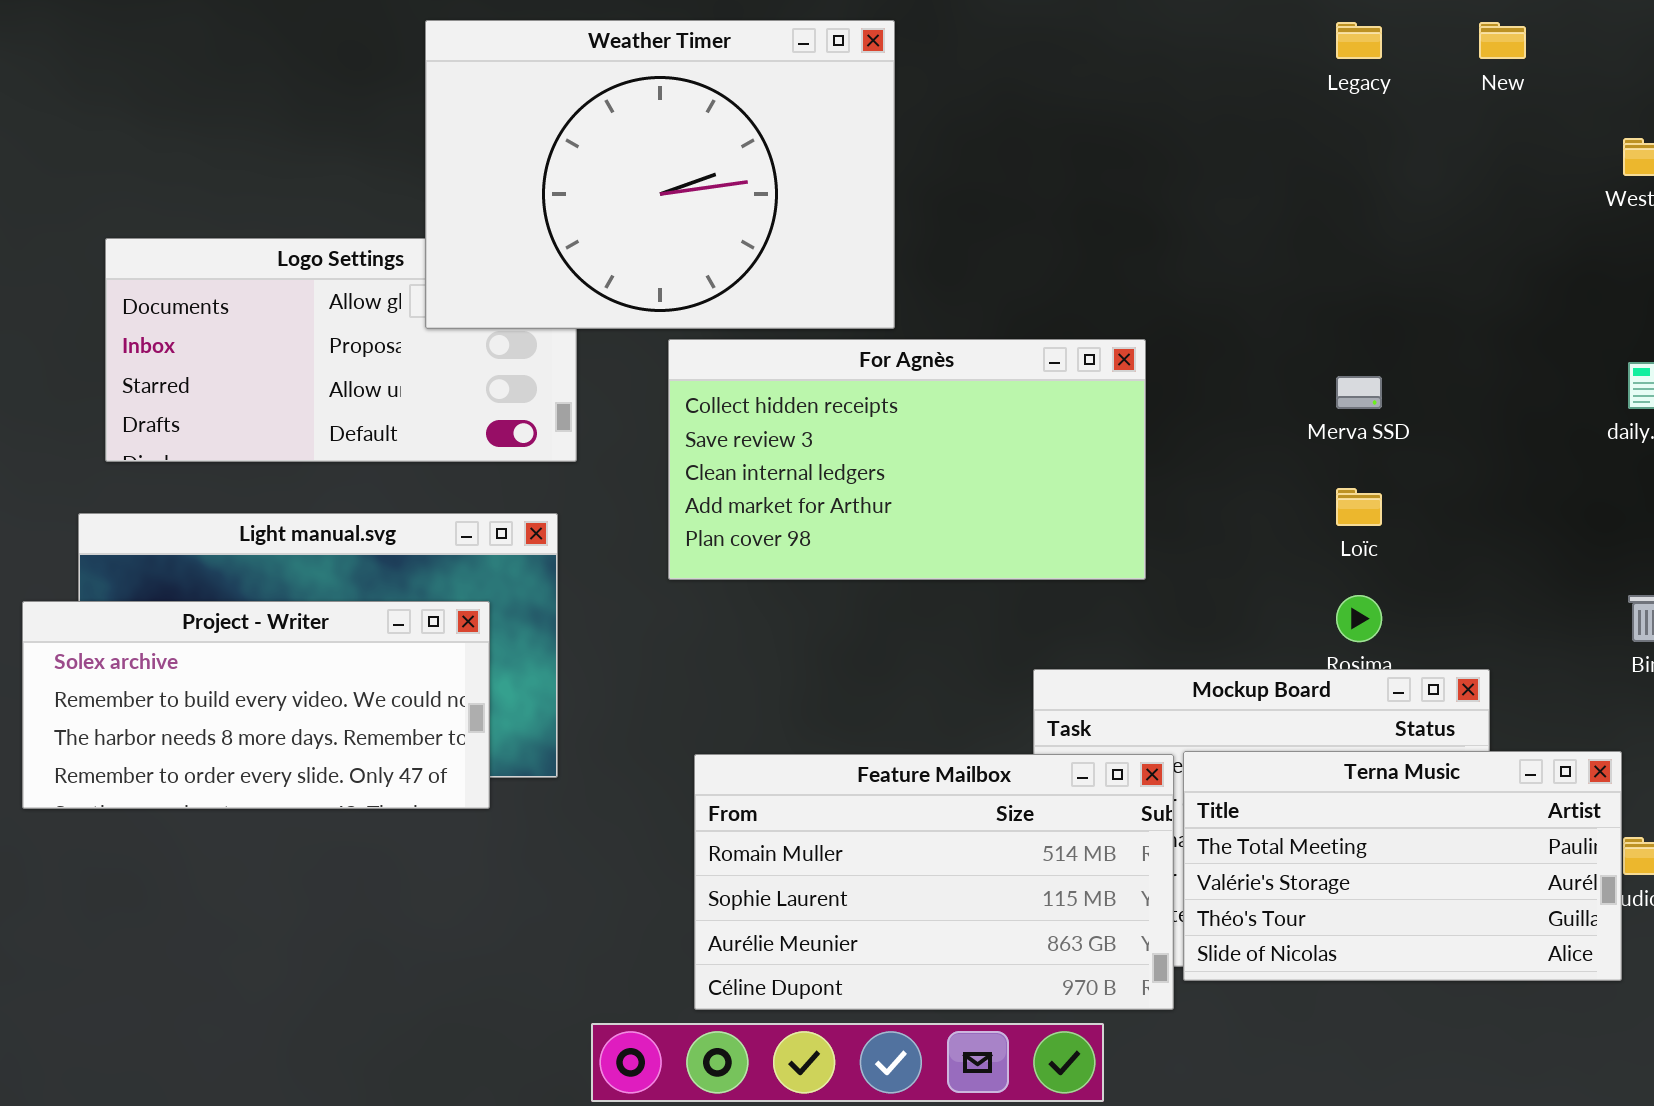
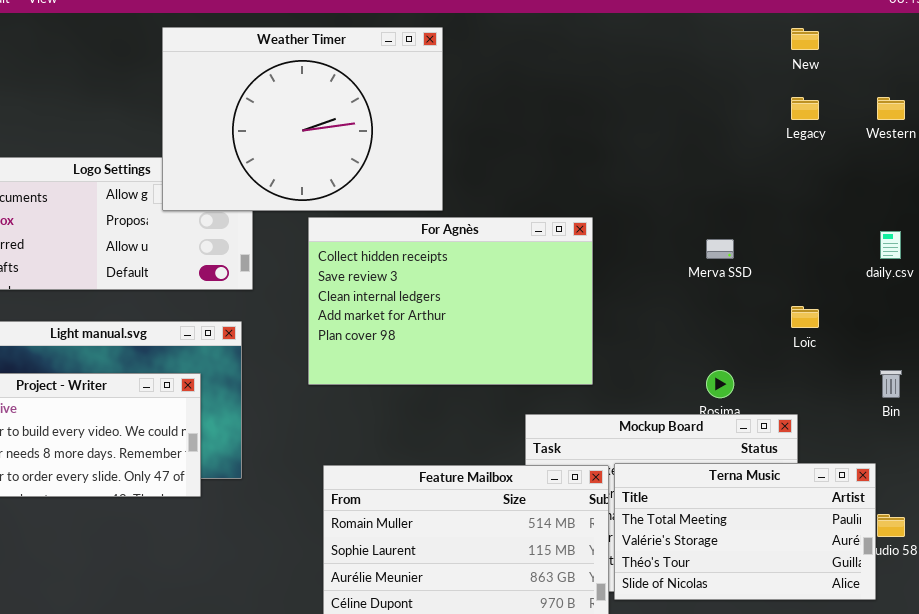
Legacy: [1336,22,1382,59] -> [791,97,819,120], moved
For Agnès: [668,339,1146,580] -> [308,217,593,385], resized
Loïc: [1336,488,1382,526] -> [791,306,819,328], moved

